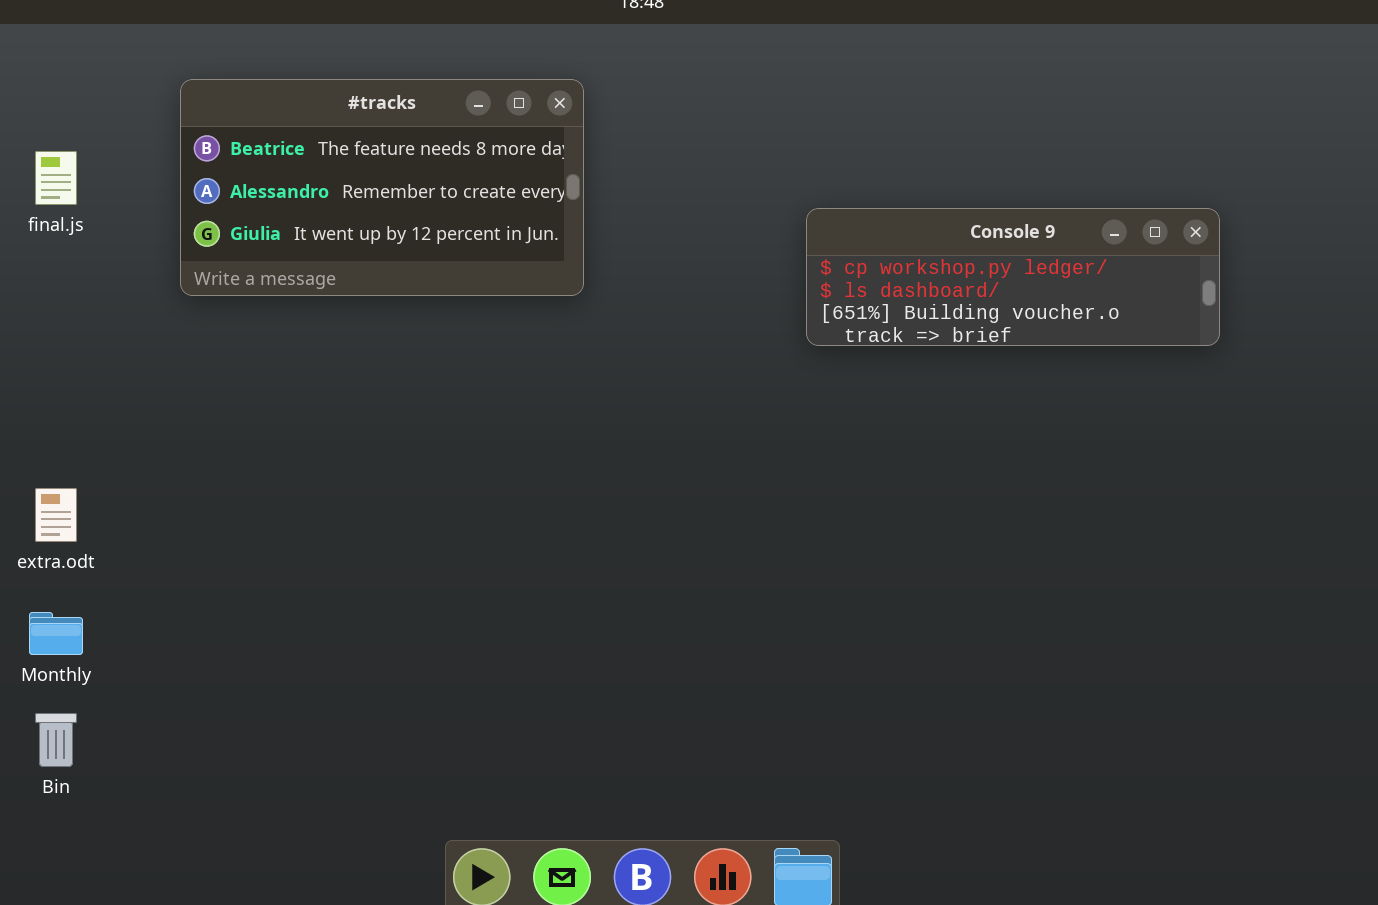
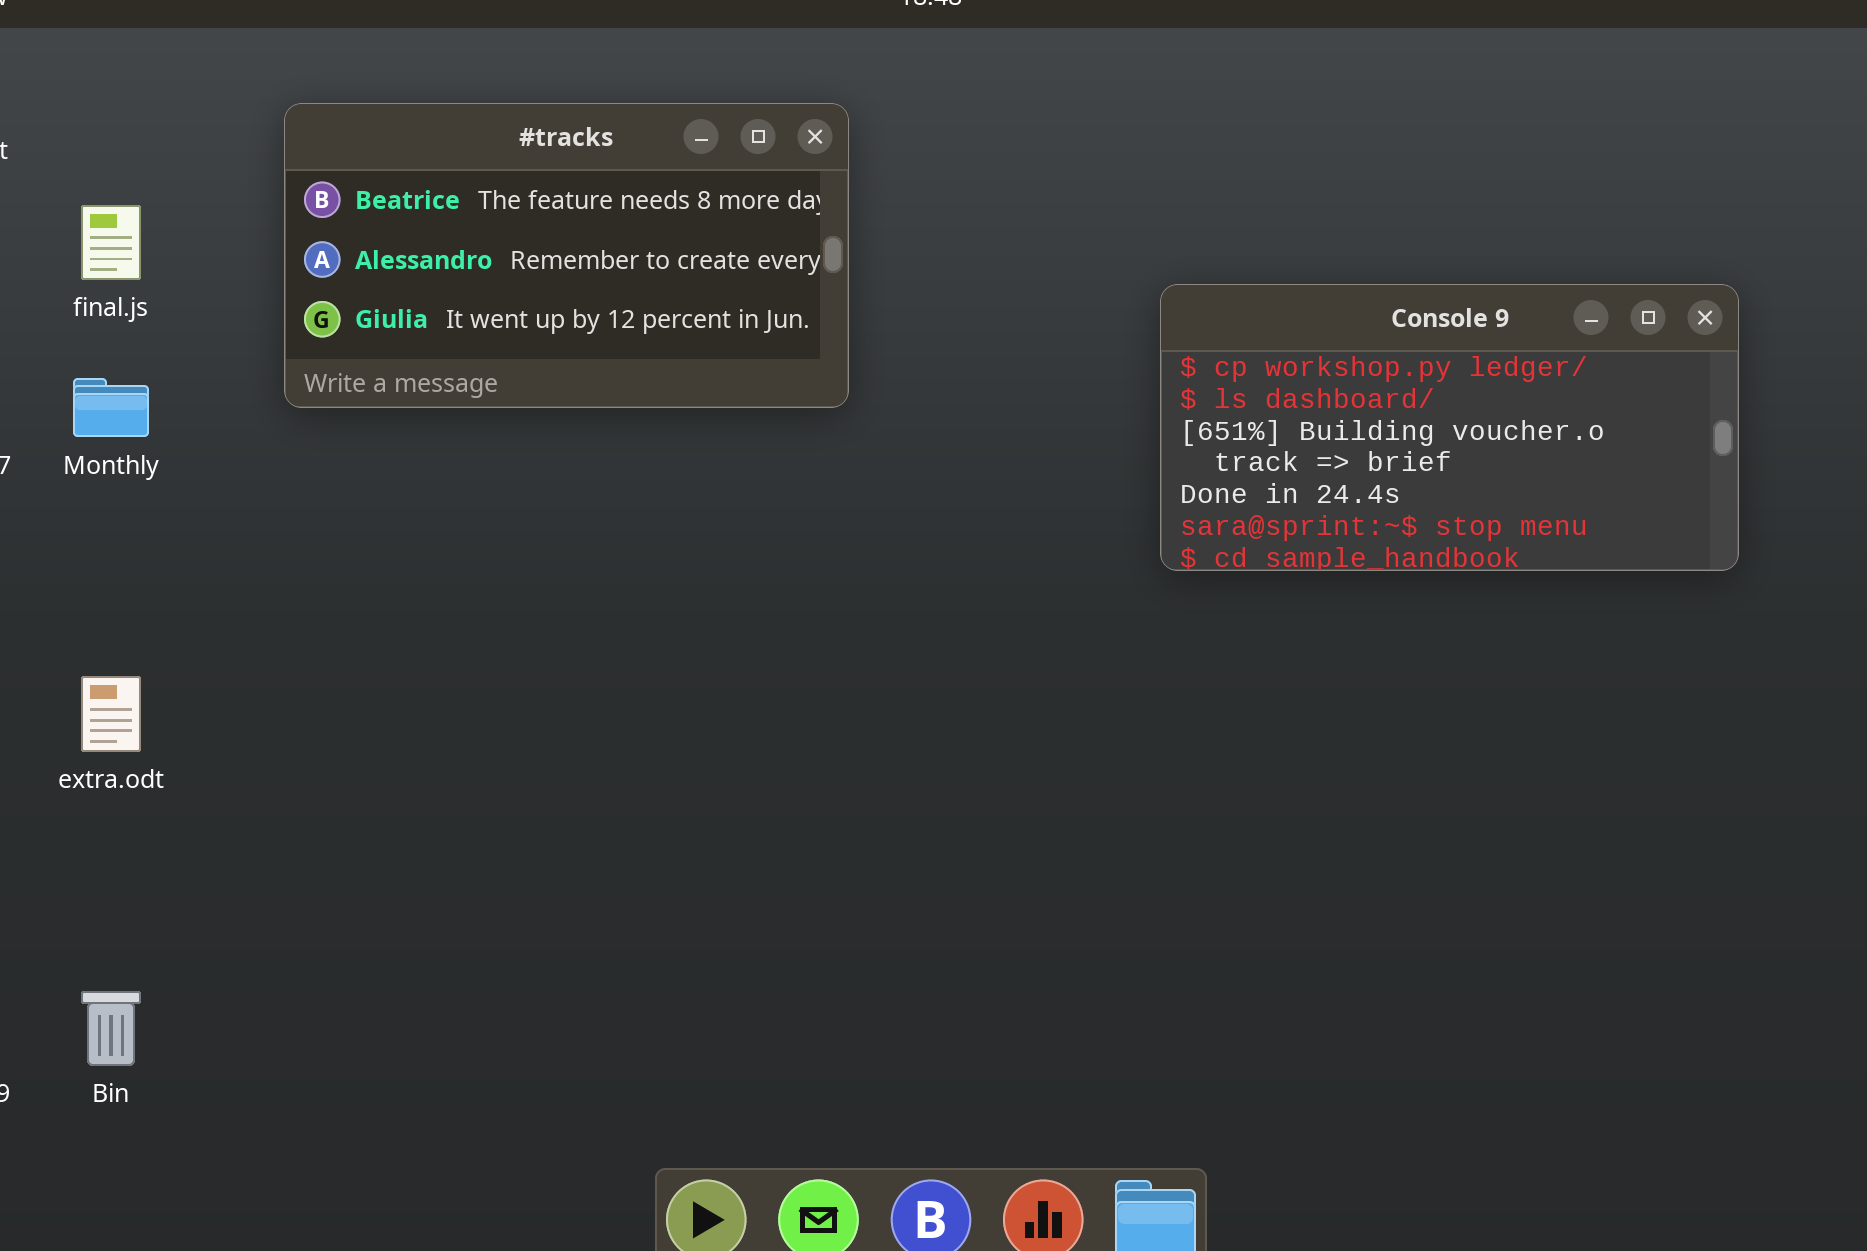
Console 9: [806,208,1220,346] -> [1160,284,1739,571], resized
Monthly: [29,612,83,655] -> [73,378,149,437], moved

